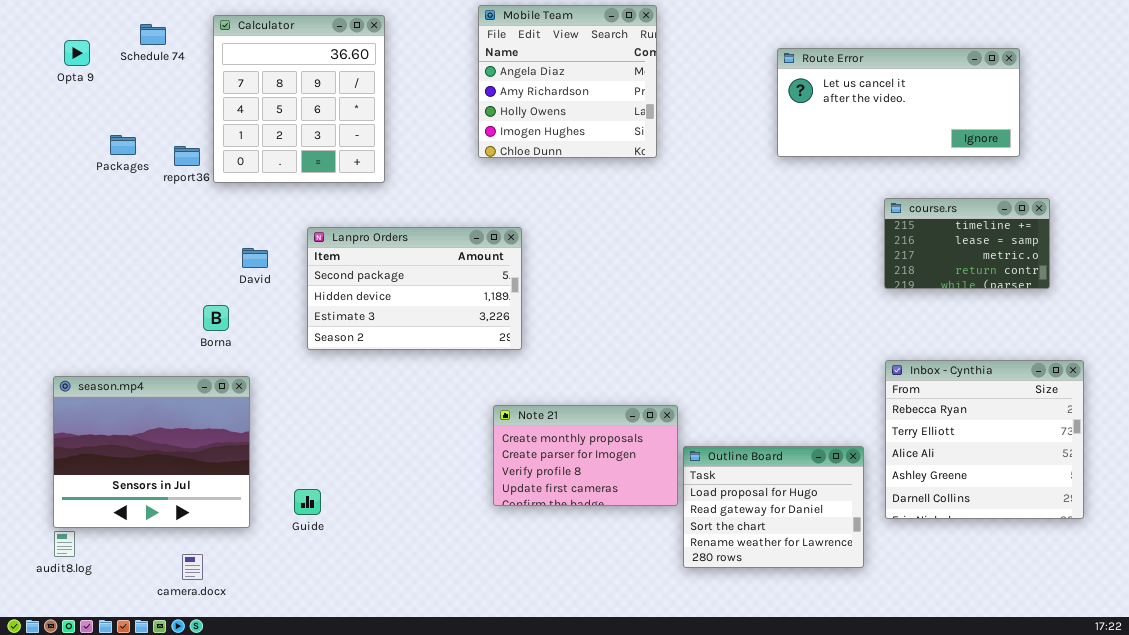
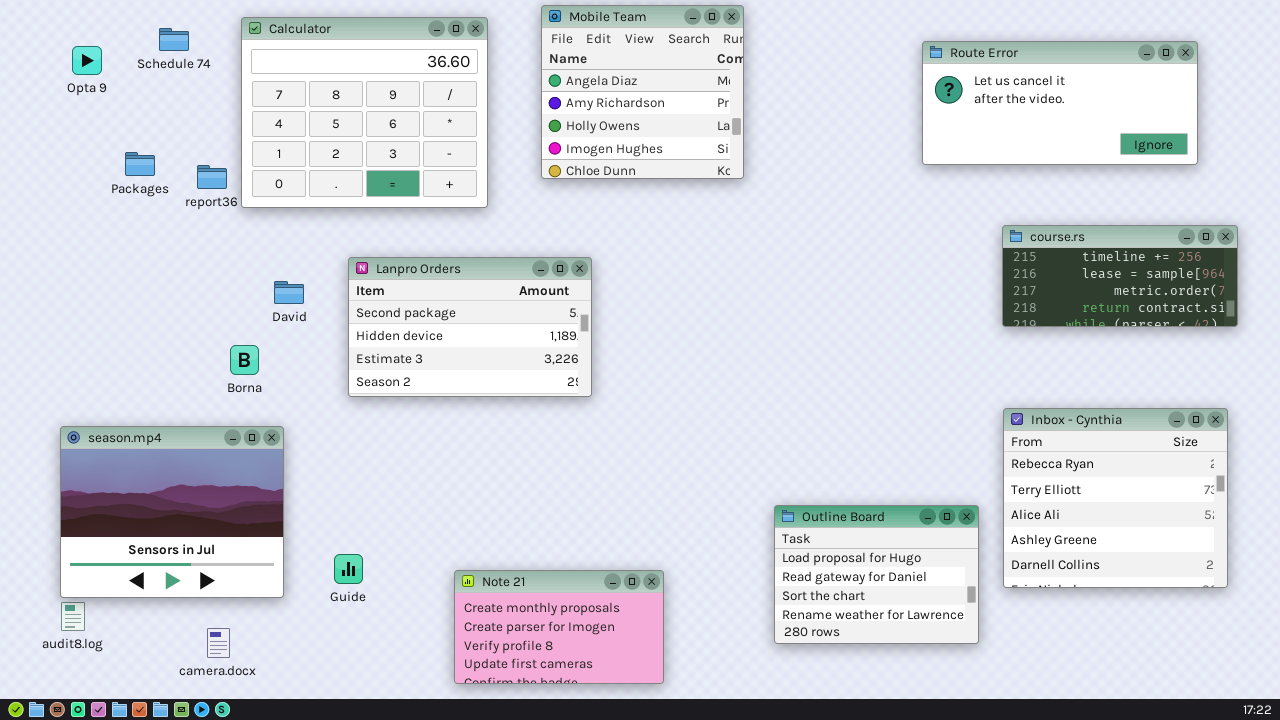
Calculator: [213,15,385,183] -> [241,17,488,208], resized
Route Error: [777,48,1020,157] -> [922,41,1198,165], moved
course.rs: [884,198,1050,289] -> [1002,225,1238,327], resized
Note 21: [493,405,678,506] -> [454,570,664,684], moved

